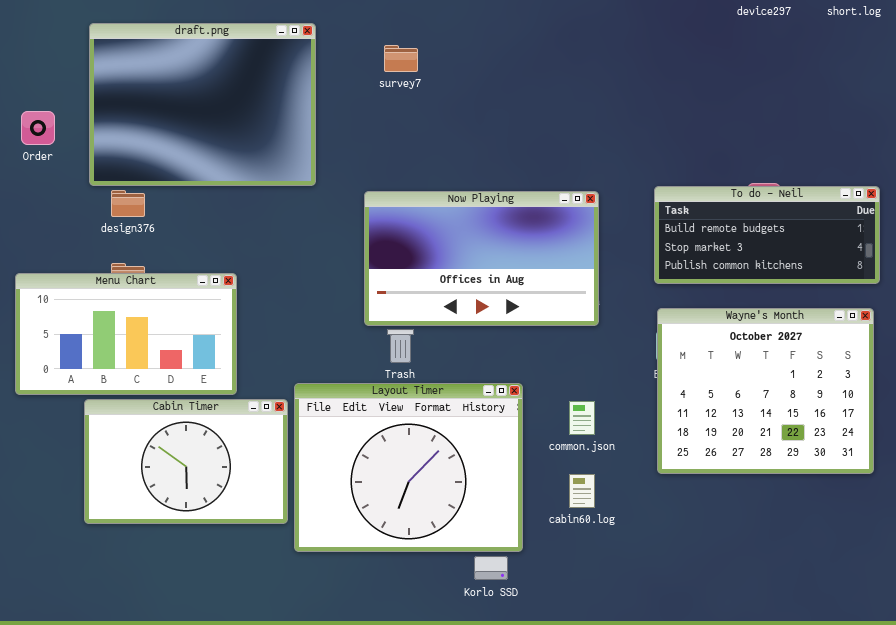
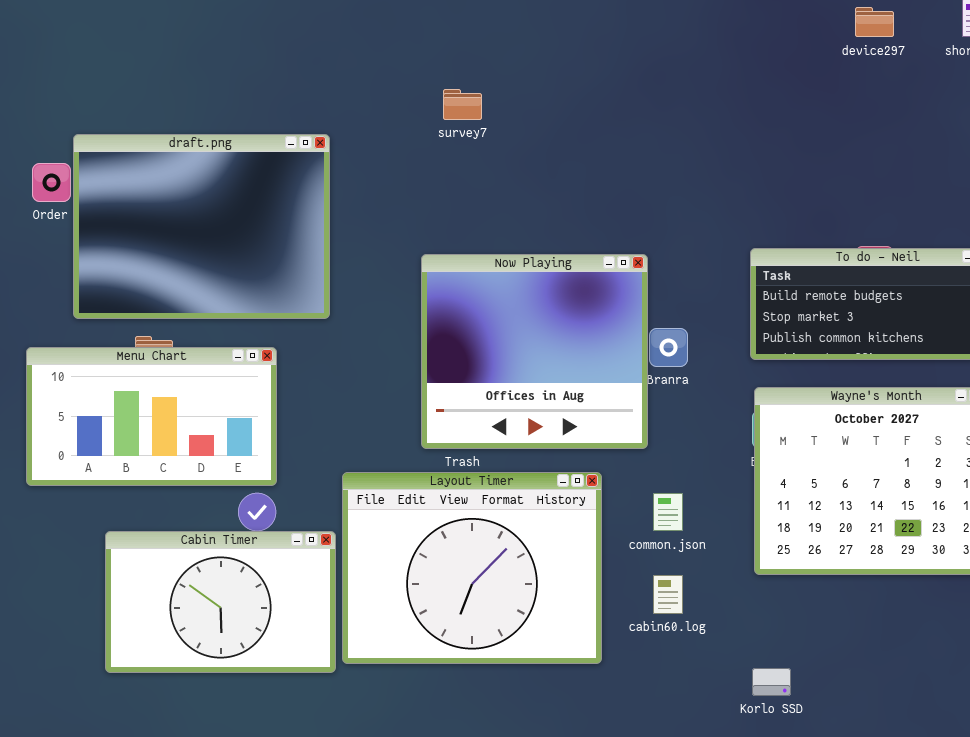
draft.png: [89,23,316,186] -> [73,134,330,319], moved
Now Playing: [364,191,599,326] -> [421,254,648,449], resized
Cabin Timer: [84,399,288,524] -> [105,531,336,673], moved
Korlo SSD: [474,556,508,580] -> [752,668,791,696], moved

